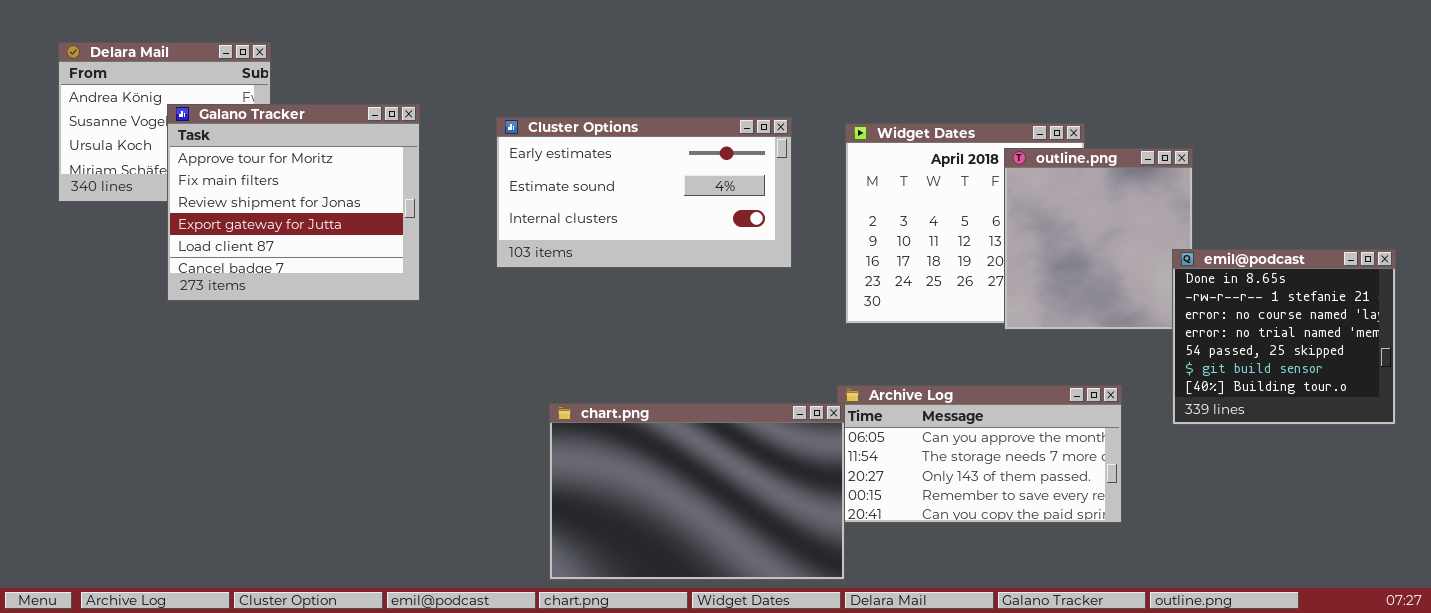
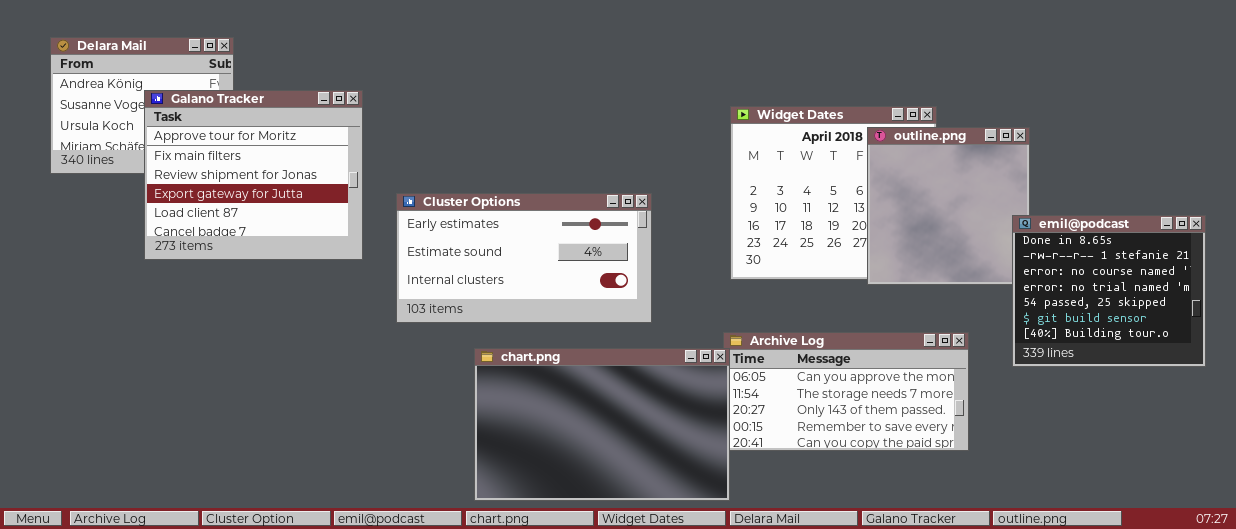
Cluster Options: [496,117,792,268] -> [396,193,652,323], moved

